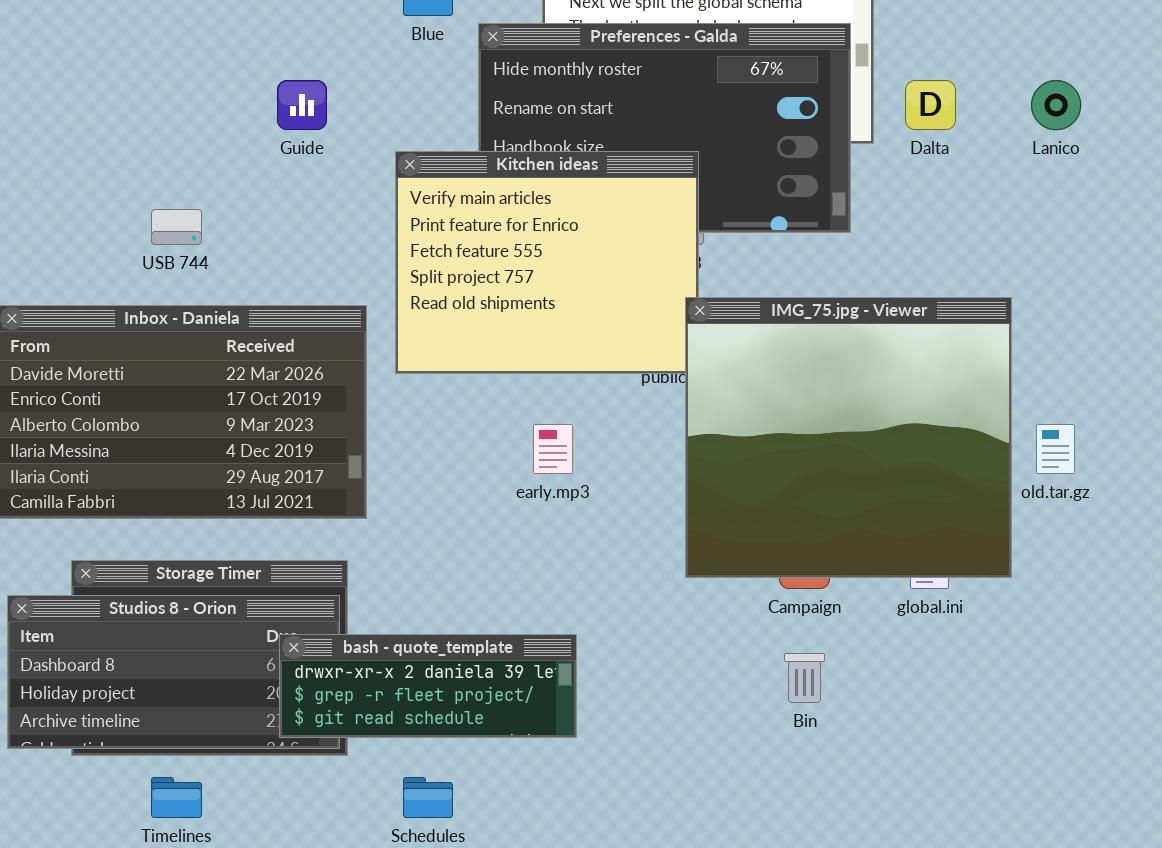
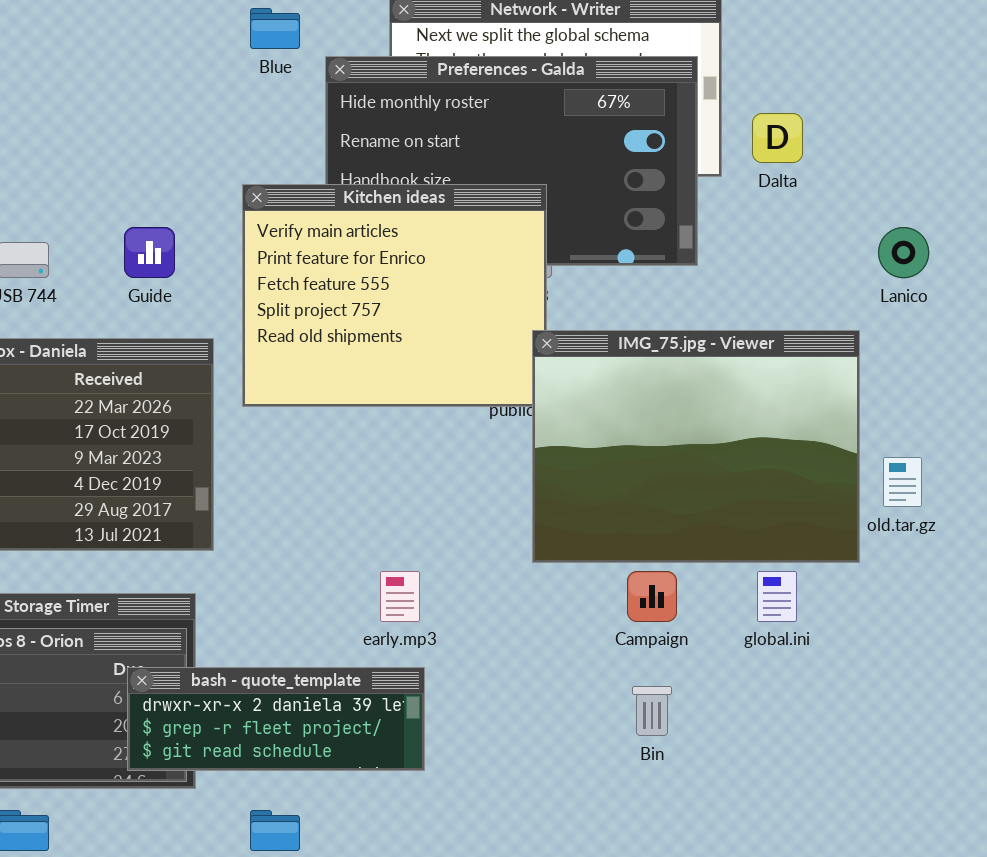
Guide: [277,80,327,130] -> [124,227,175,278], moved
Lanico: [1031,80,1081,130] -> [878,227,929,278], moved
IMG_75.jpg - Viewer: [685,297,1012,578] -> [532,330,860,563], resized
early.mp3: [533,424,573,474] -> [380,571,420,622], moved

